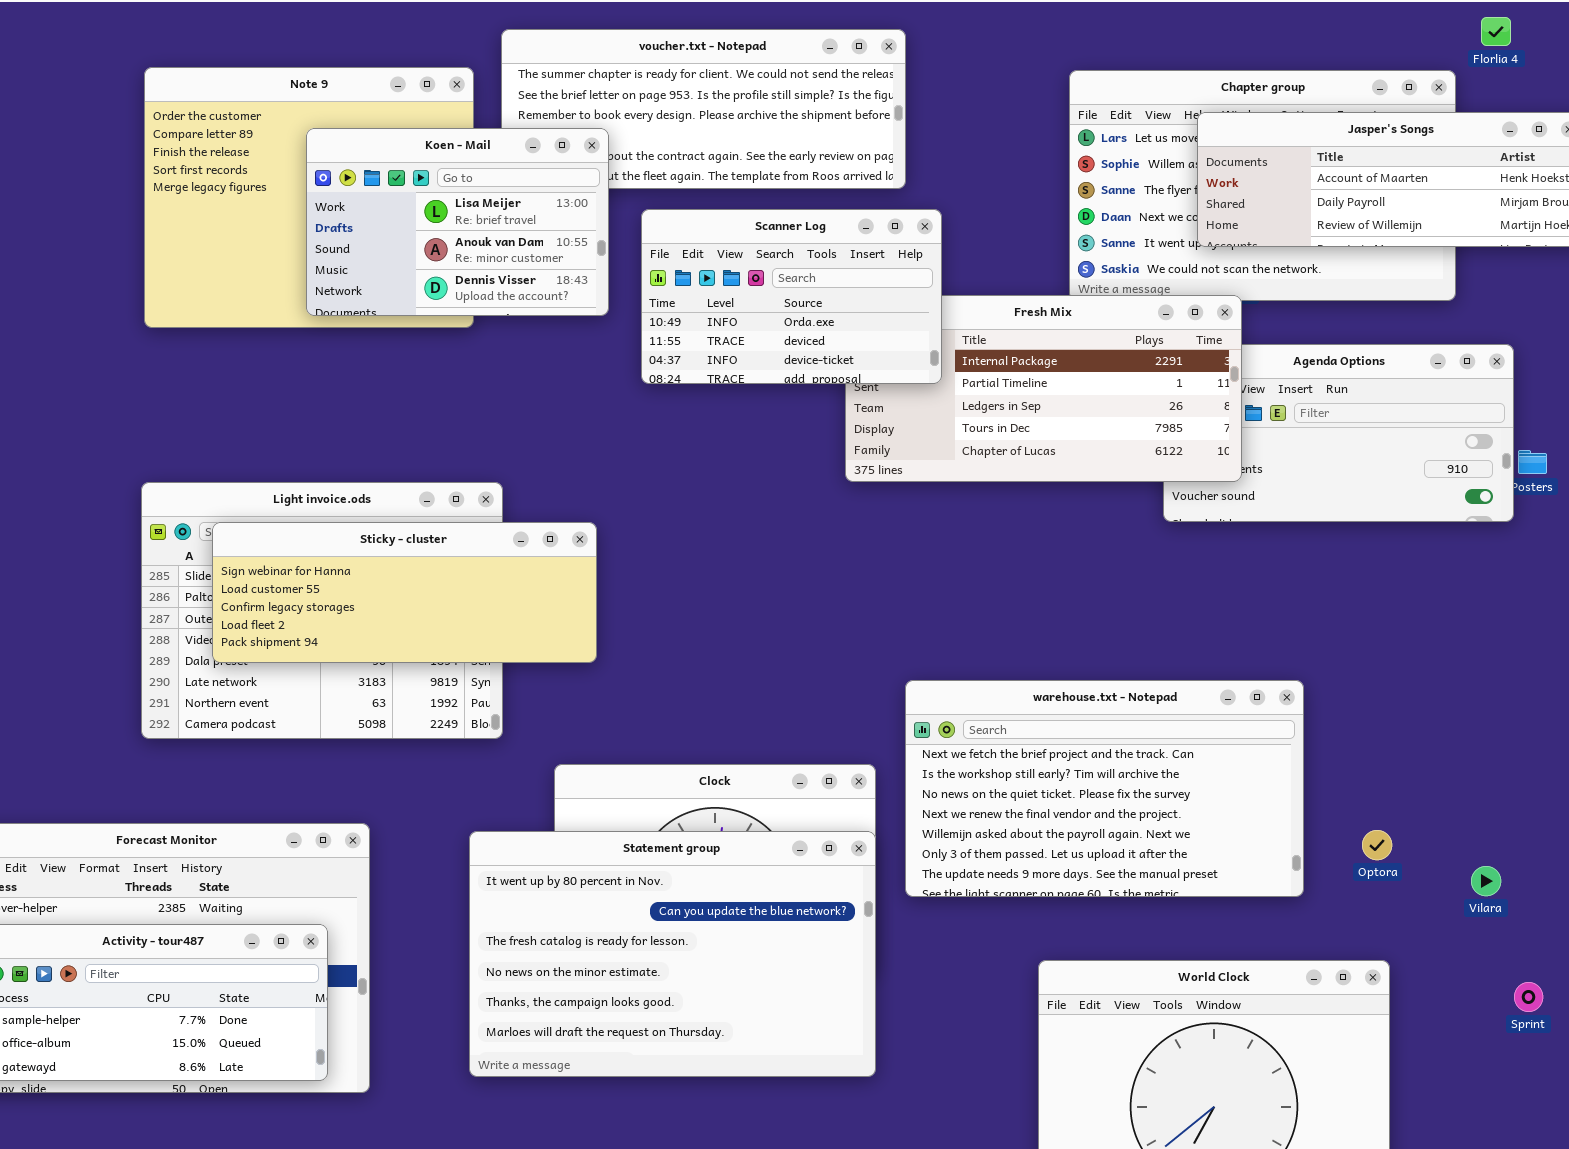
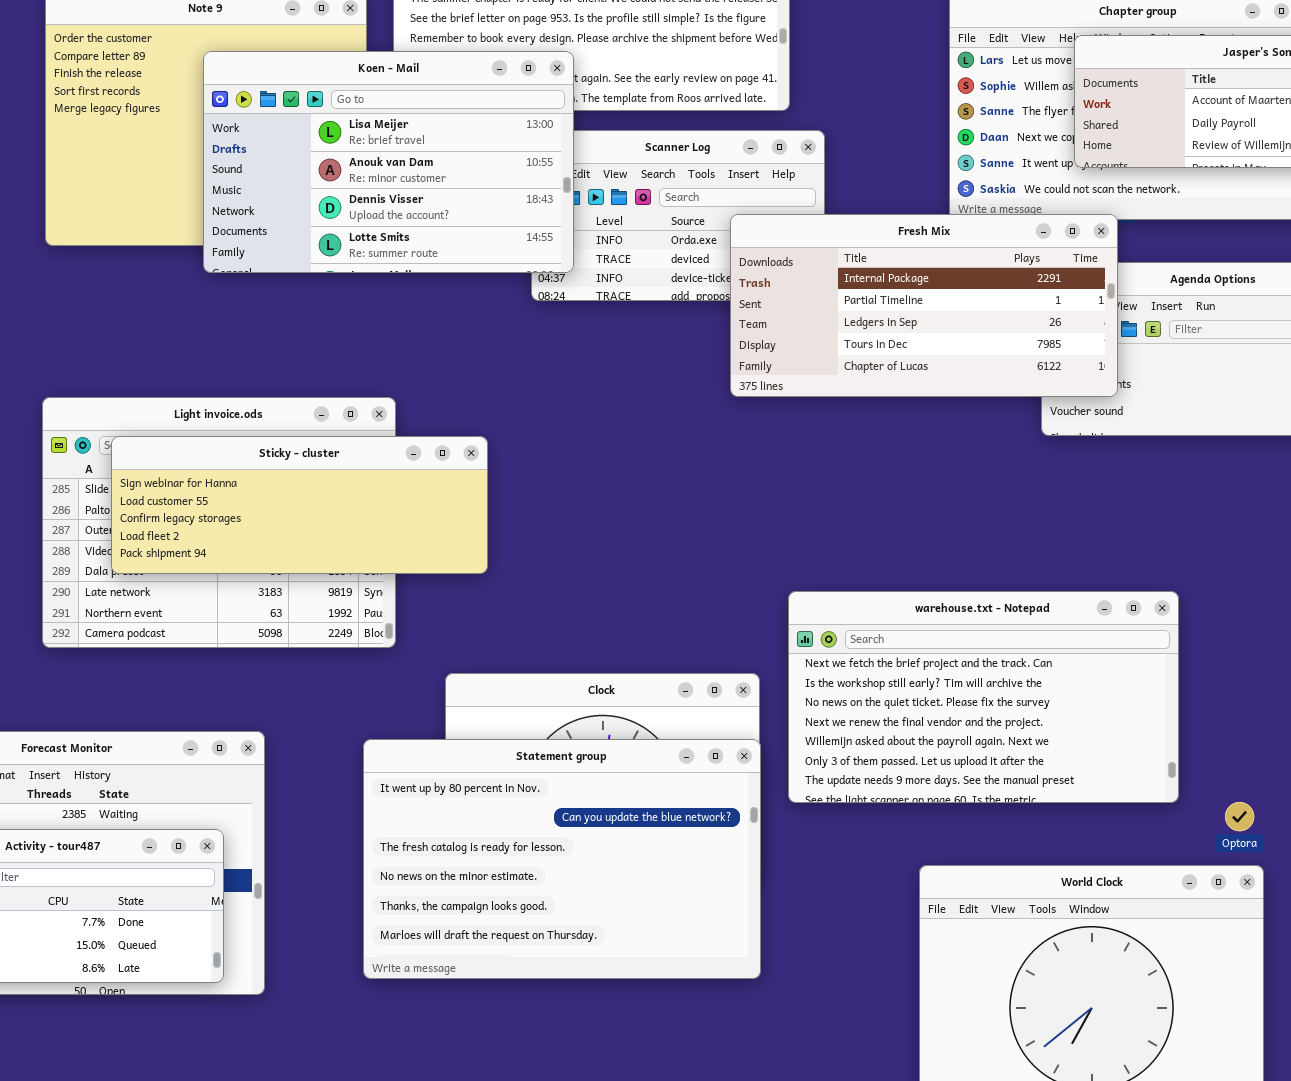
Koen - Mail: [306,128,609,316] -> [203,51,574,273], resized
Fresh Mix: [845,295,1242,482] -> [730,214,1118,397], raised
Optora: [1362,830,1392,860] -> [1225,802,1254,831], moved

